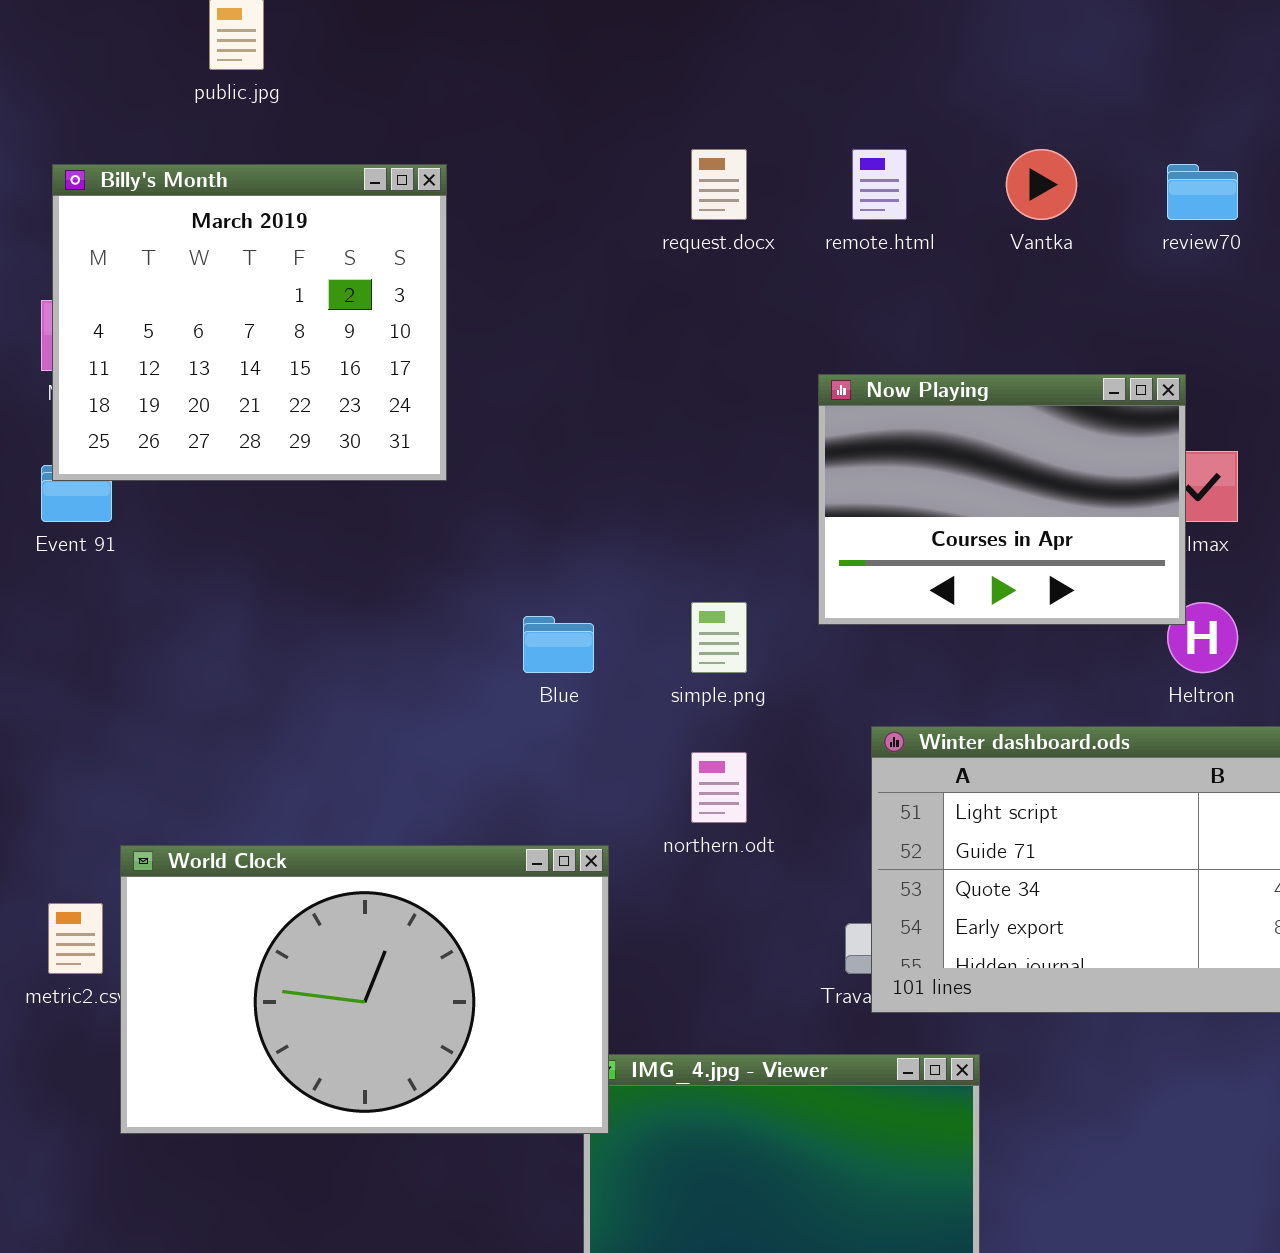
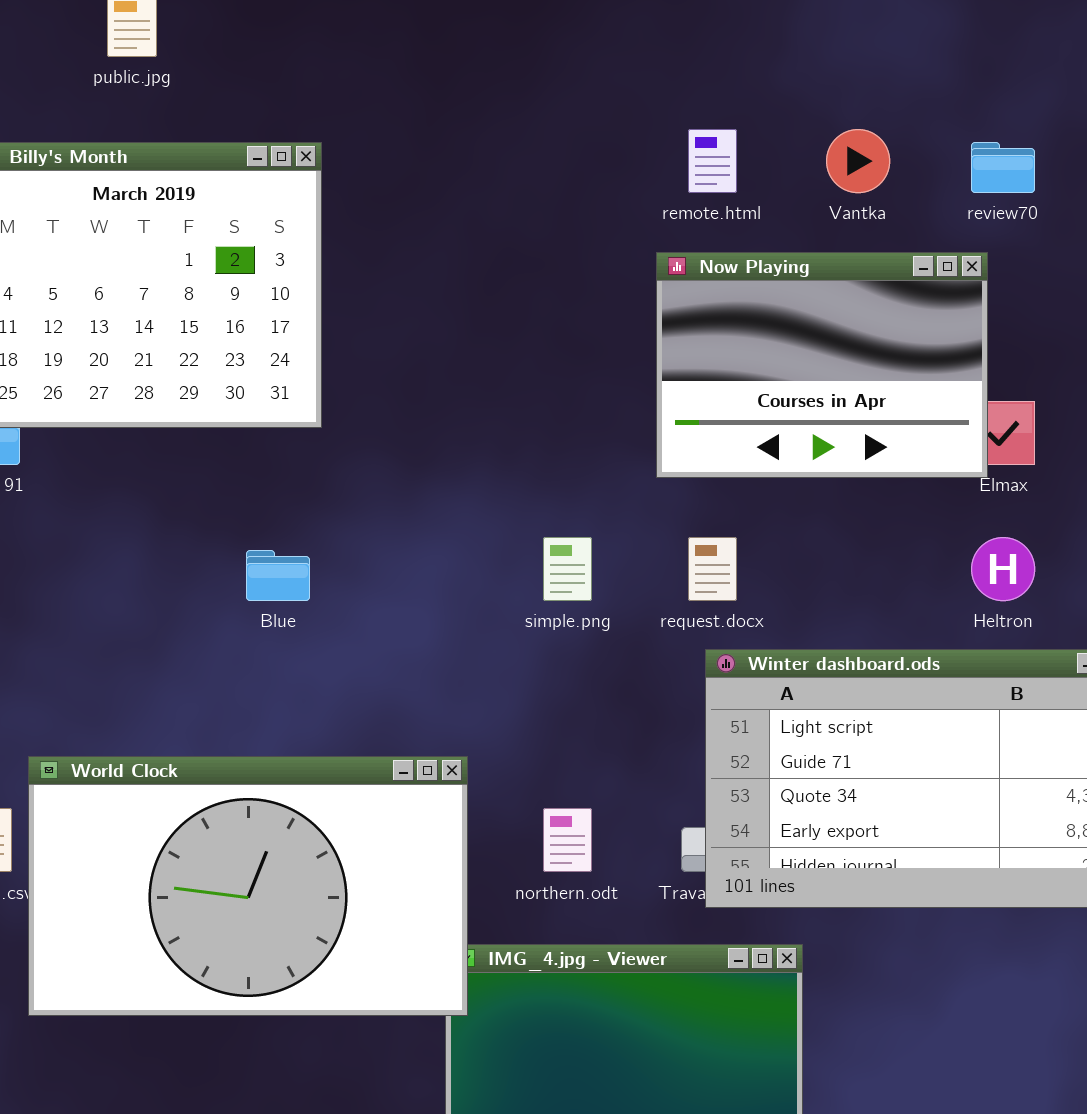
request.docx: [691,149,747,220] -> [688,537,737,601], moved
Now Playing: [818,374,1186,625] -> [656,252,988,478], moved
Blue: [523,616,594,673] -> [246,550,310,601], moved
northern.odt: [691,752,747,823] -> [543,808,592,872], moved

